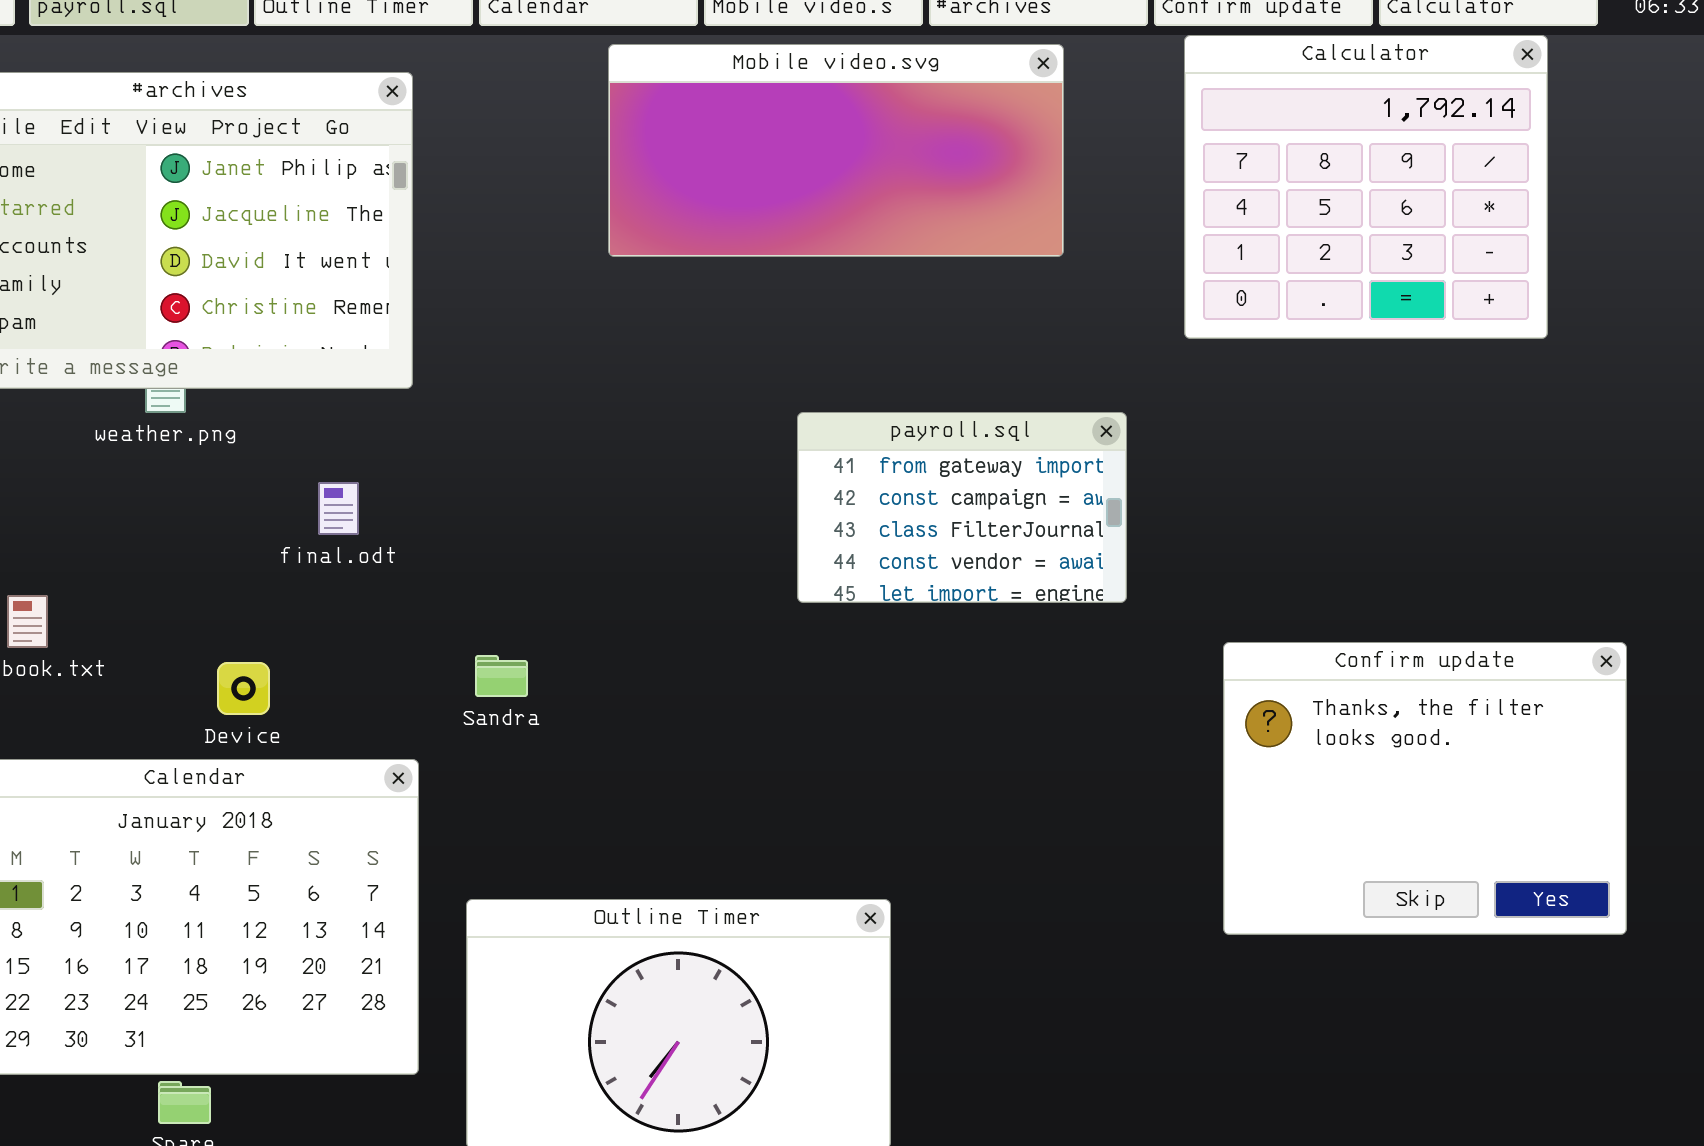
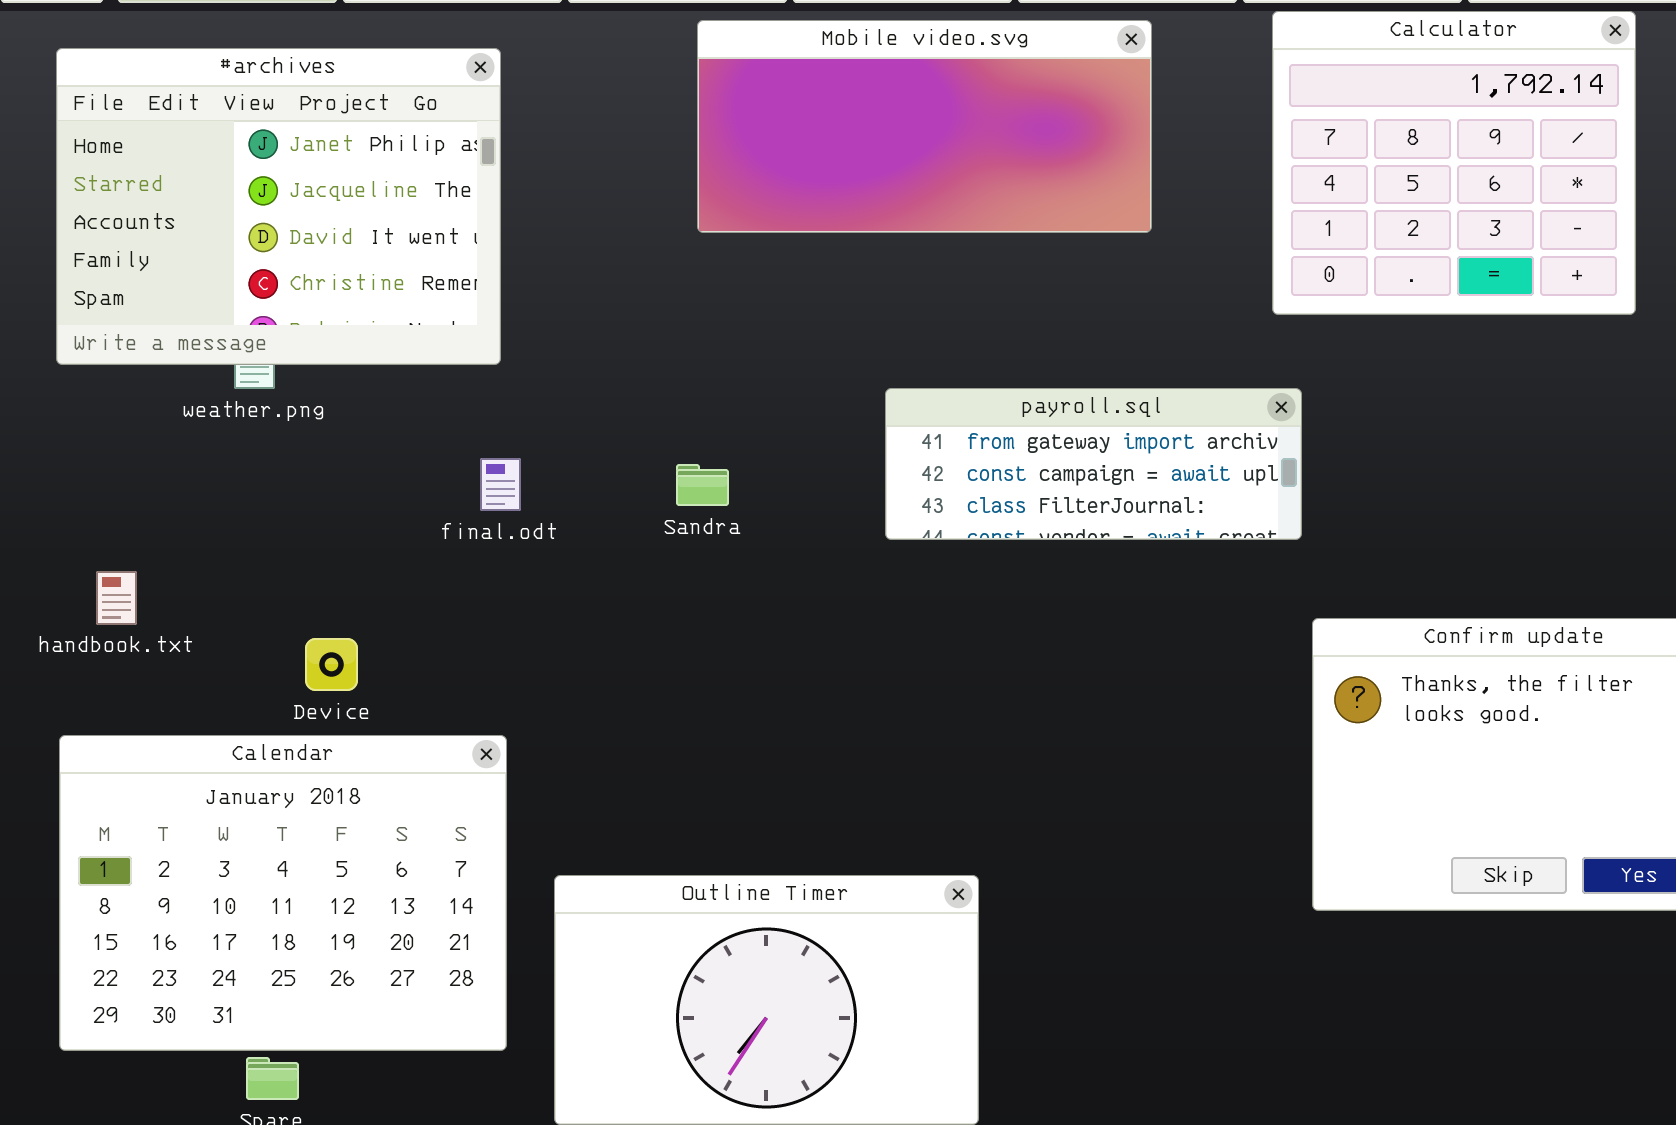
payroll.sql: [797,412,1127,603] -> [885,388,1302,540], resized
final.odt: [318,482,359,535] -> [480,458,521,511], moved
Sandra: [475,655,528,697] -> [676,464,729,506], moved

